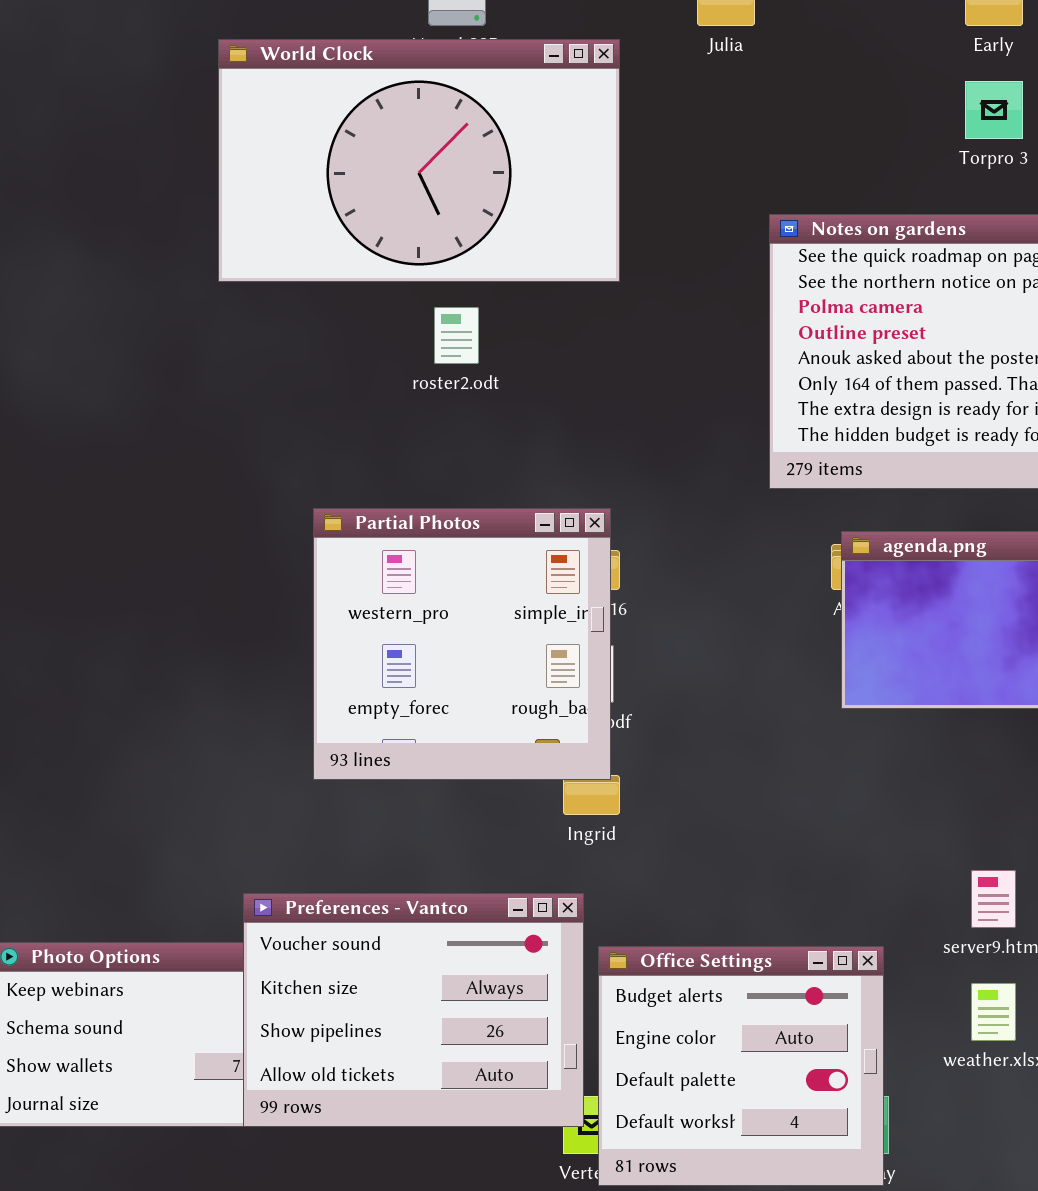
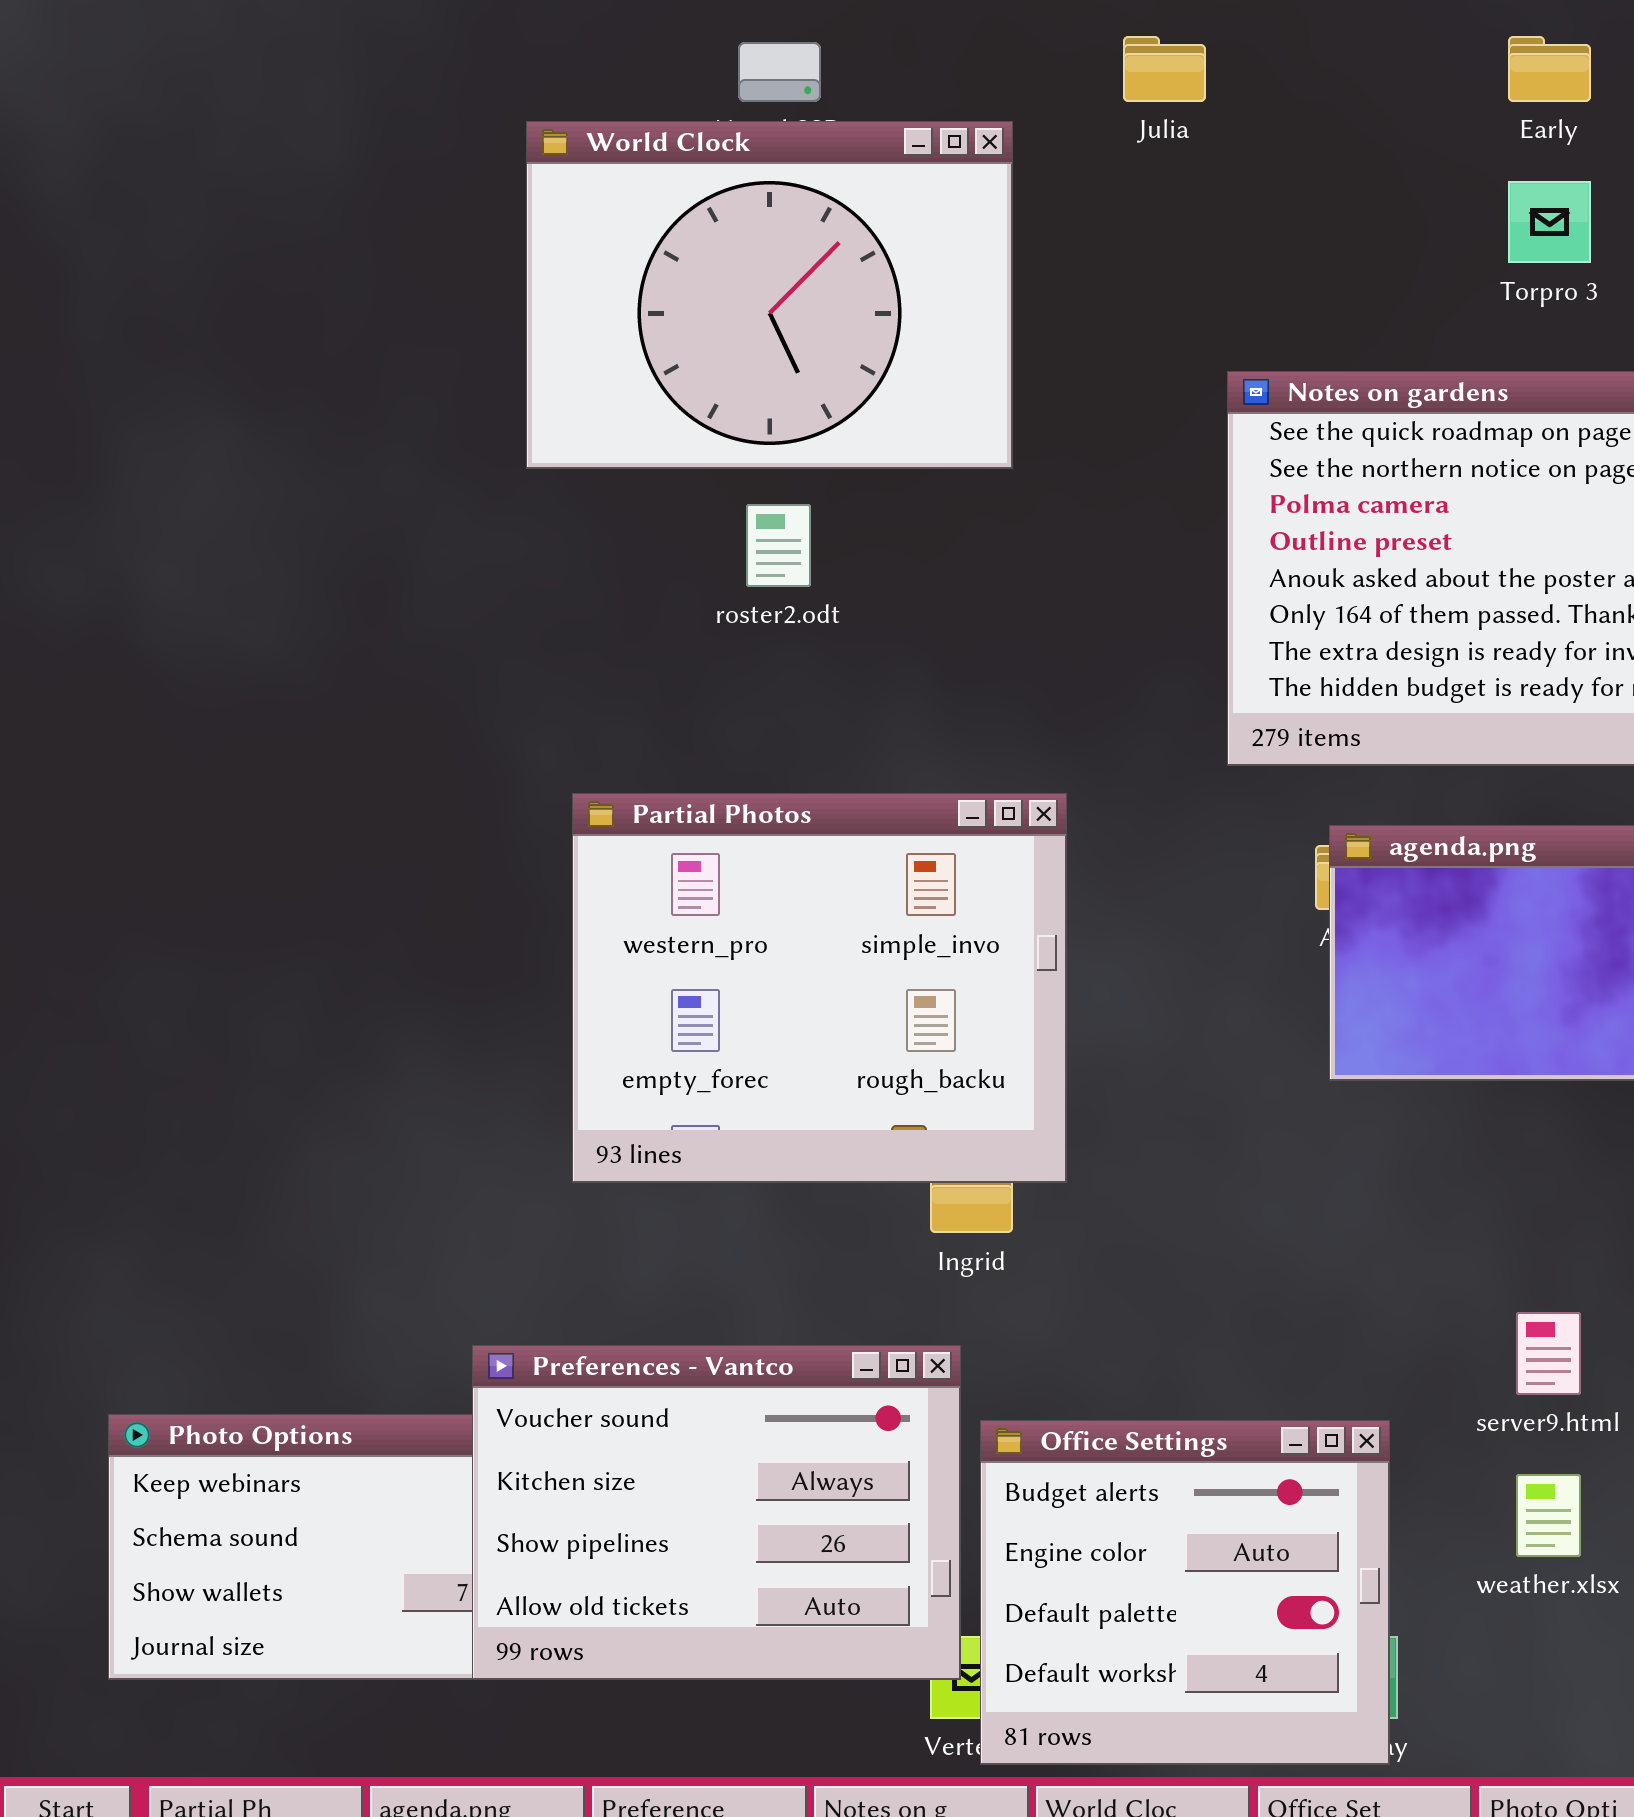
World Clock: [218,39,620,282] -> [526,121,1013,469], resized
Partial Photos: [313,508,611,780] -> [572,793,1067,1183], resized

